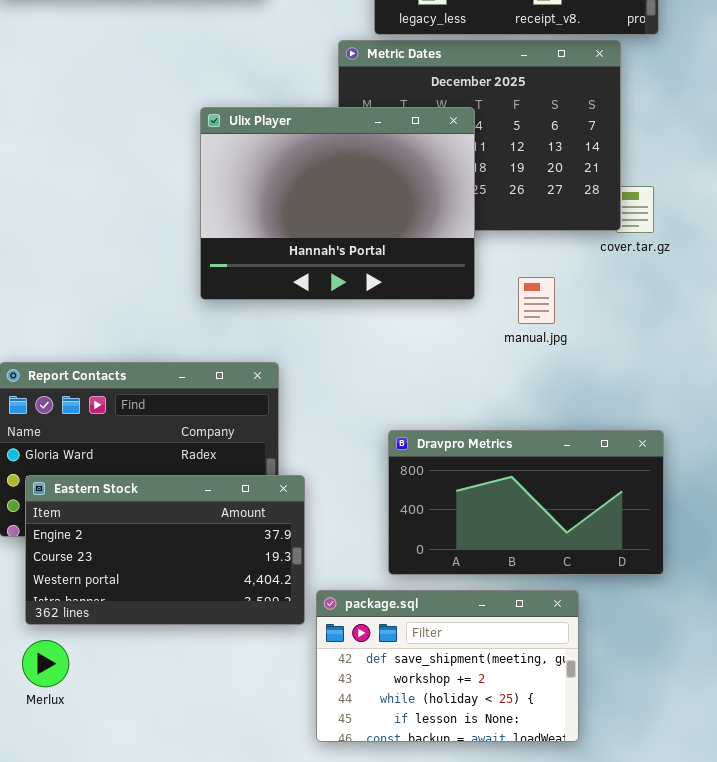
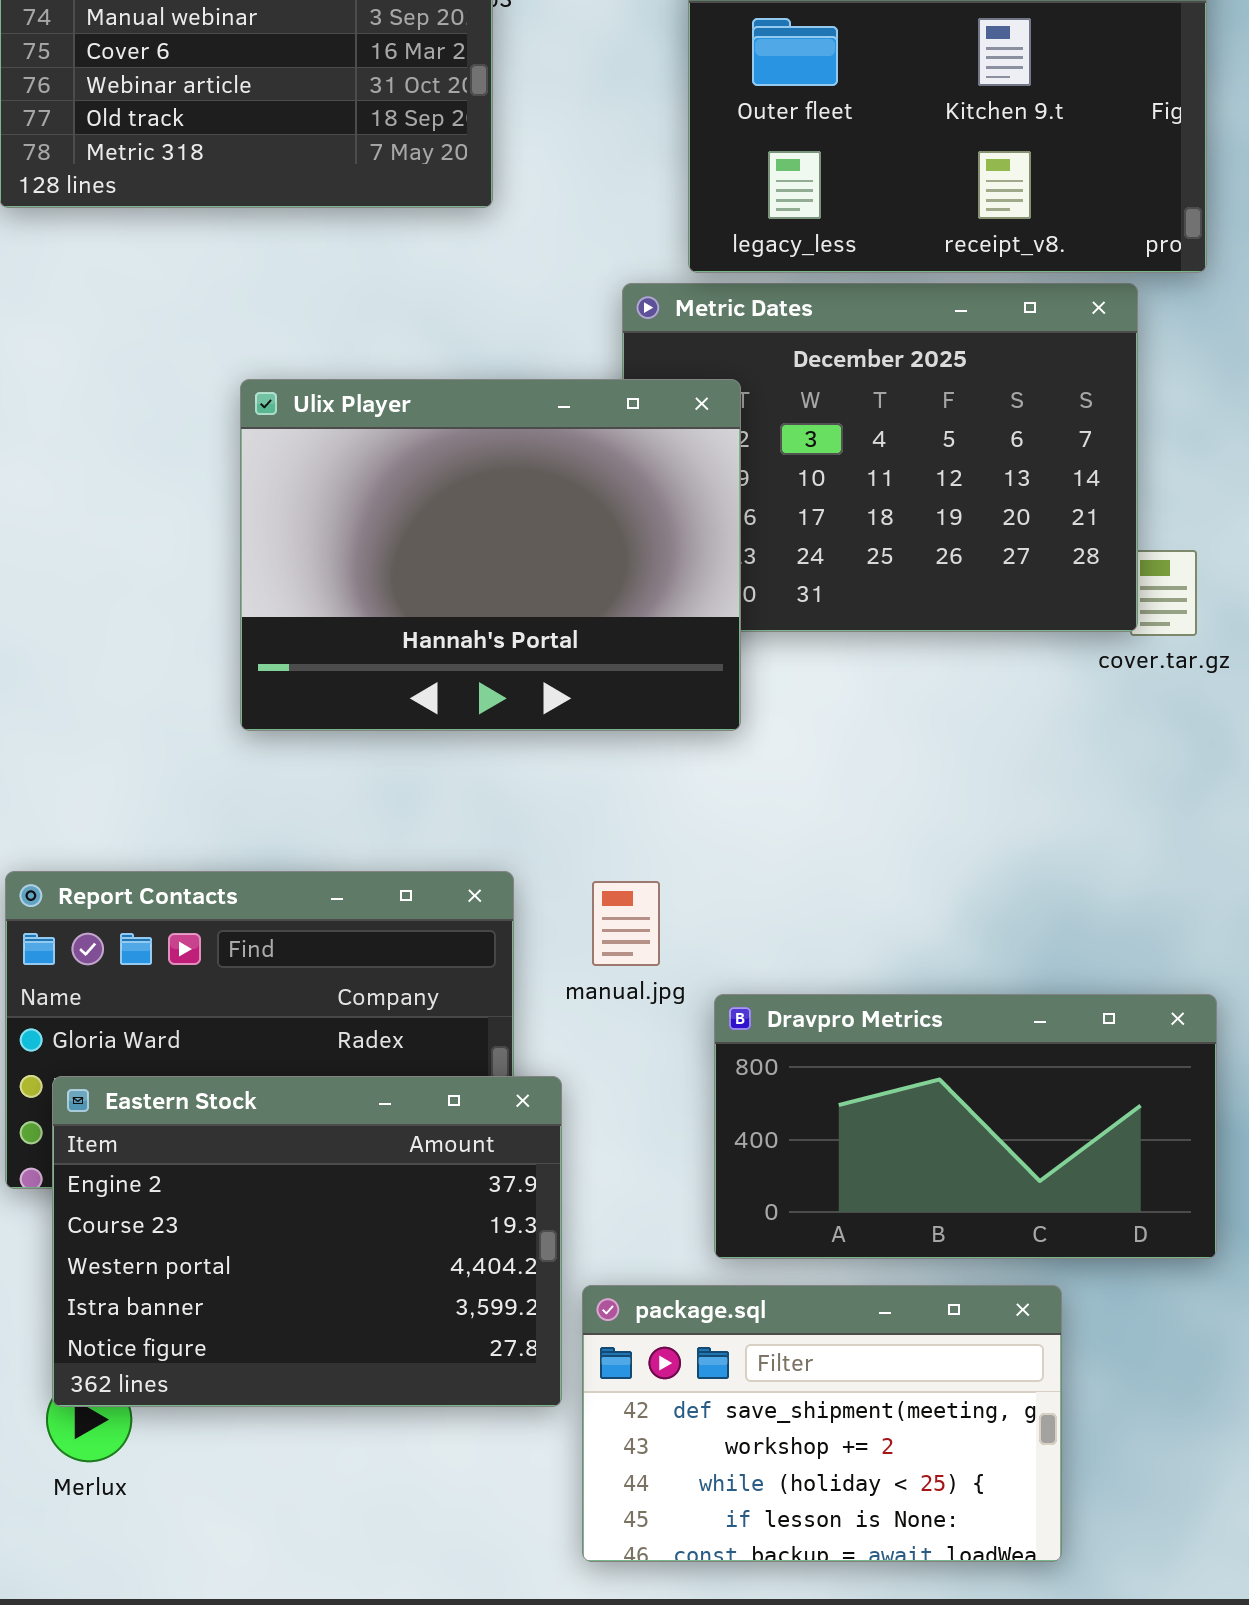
Ulix Player: [200,107,475,300] -> [240,379,741,731], moved
manual.jpg: [518,277,555,324] -> [592,881,660,966], moved
Eastern Stock: [25,475,305,625] -> [52,1076,562,1407], resized

